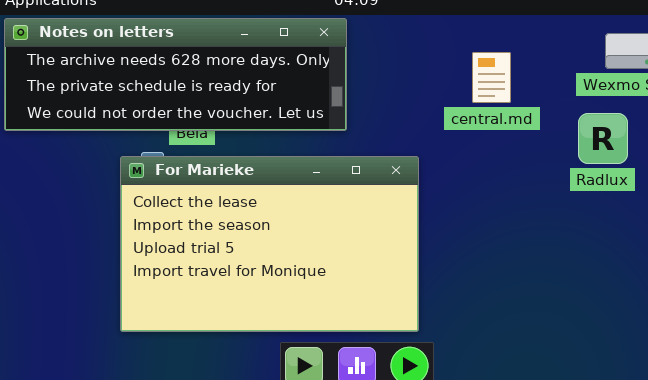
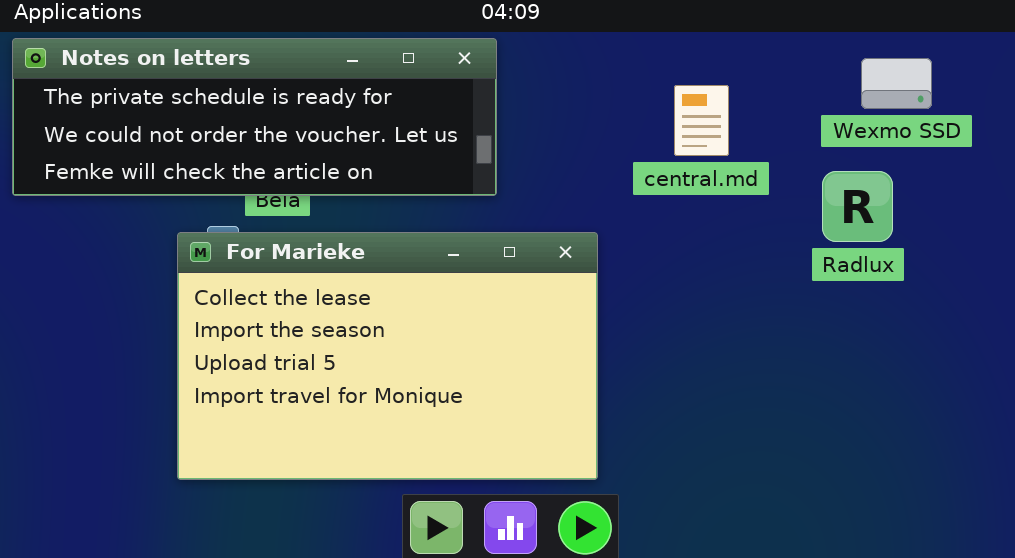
Notes on letters: [4,18,347,131] -> [12,38,497,196], scrolled down 1 row

